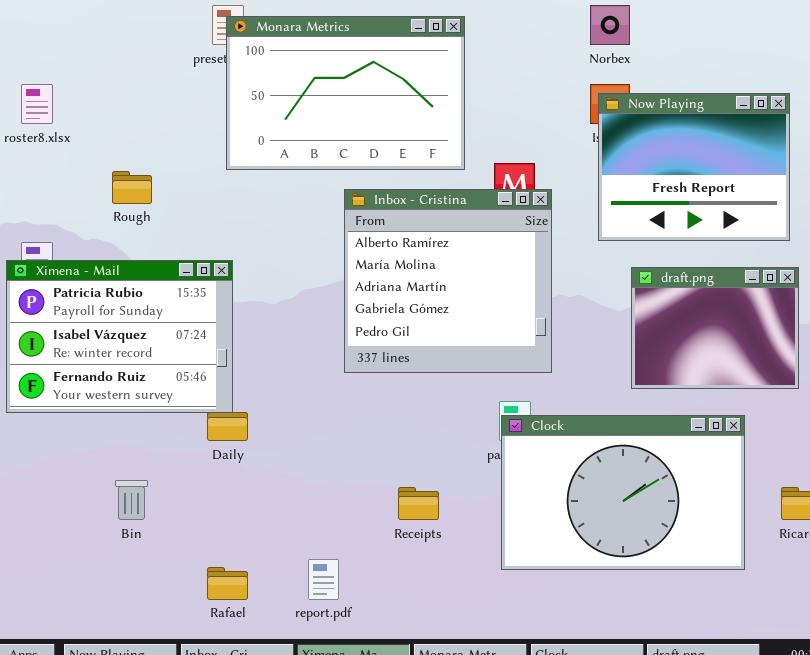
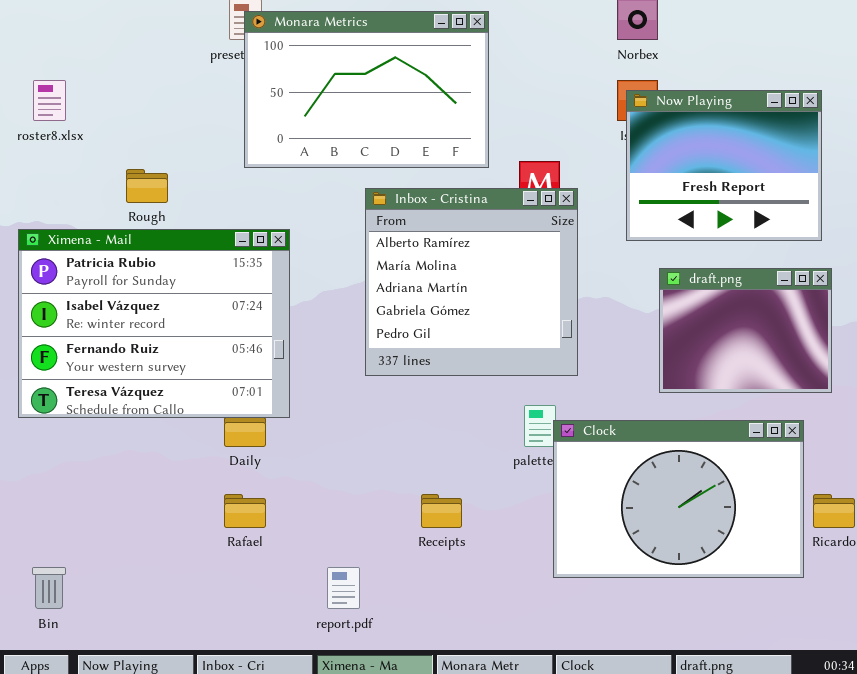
Ximena - Mail: [6,260,233,413] -> [18,229,290,418], resized
Clock: [501,415,745,570] -> [553,420,804,578], moved
Bin: [115,480,148,520] -> [32,567,66,609], moved
Rafael: [207,567,248,600] -> [224,494,266,528], moved

